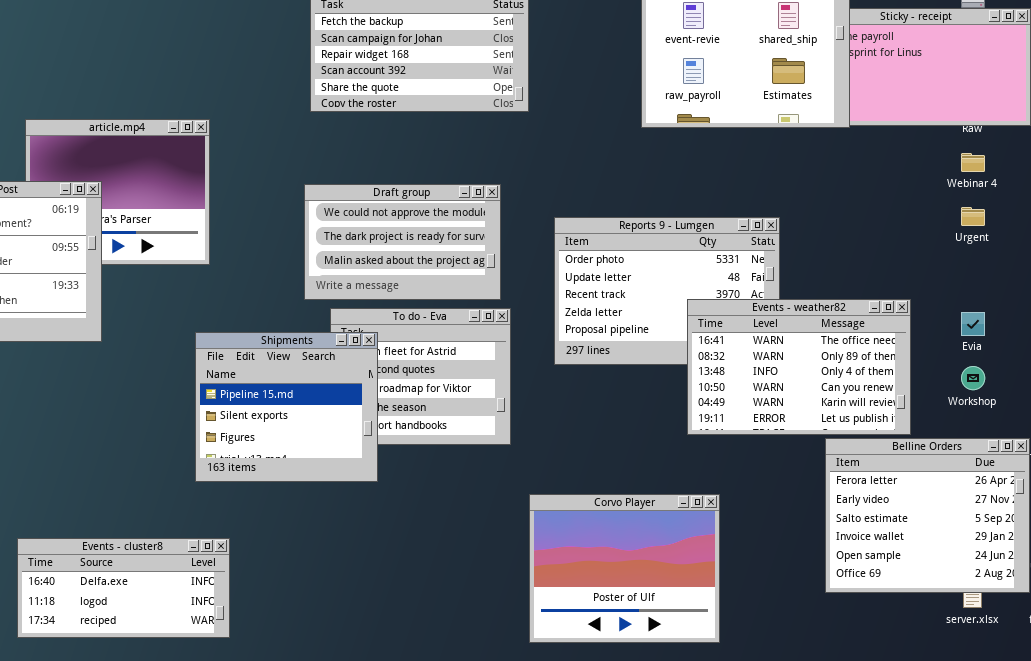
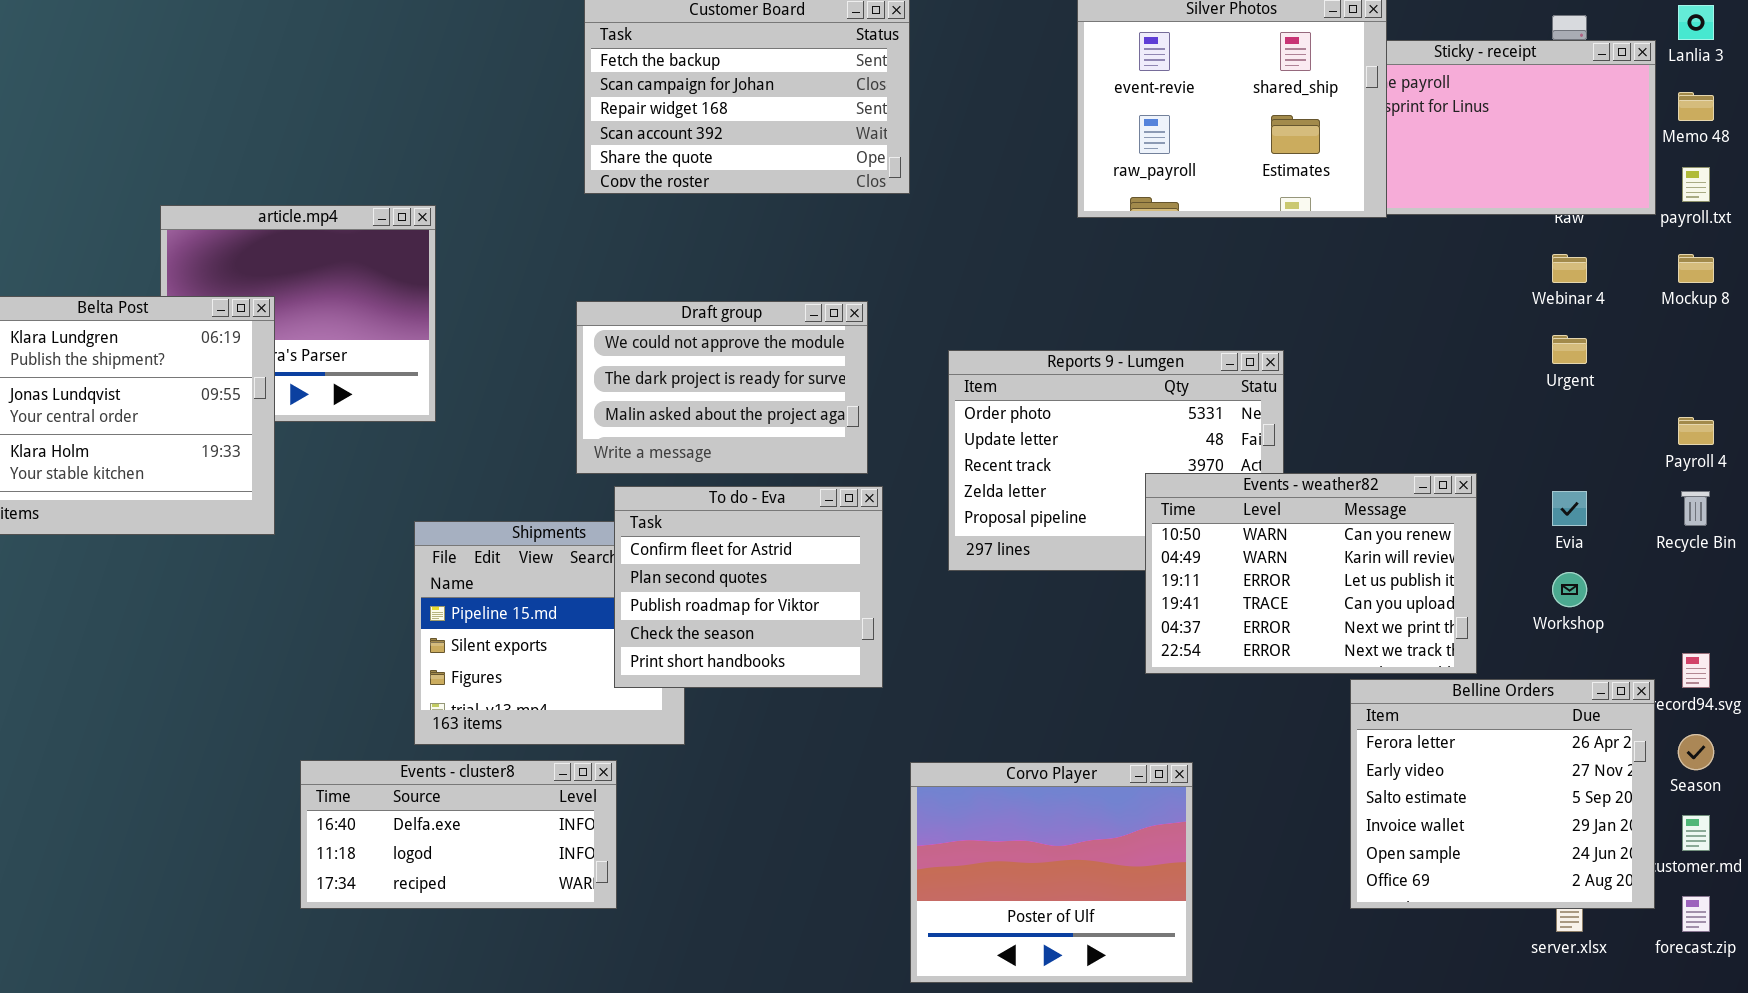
Events - weather82: [687,299,911,435] -> [1145,473,1477,674], scrolled down 3 rows
To do - Eva: [330,308,511,445] -> [614,486,883,688], raised
Events - cluster8: [17,538,230,638] -> [300,760,617,909], moved

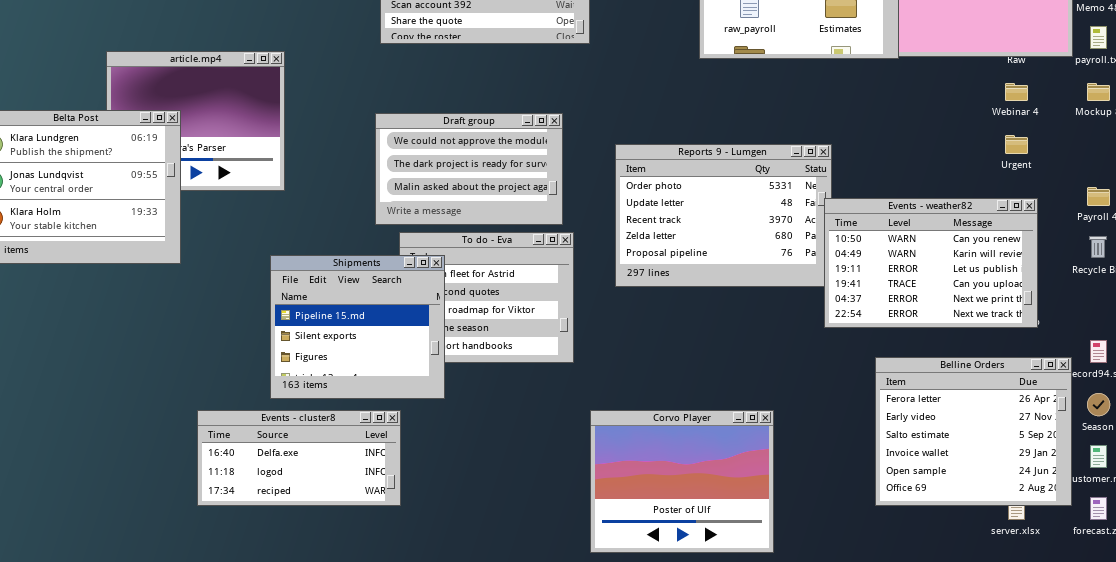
Events - weather82: [1145,473,1477,674] -> [824,198,1038,328], moved
Shipments: [414,521,685,745] -> [270,255,445,399], raised

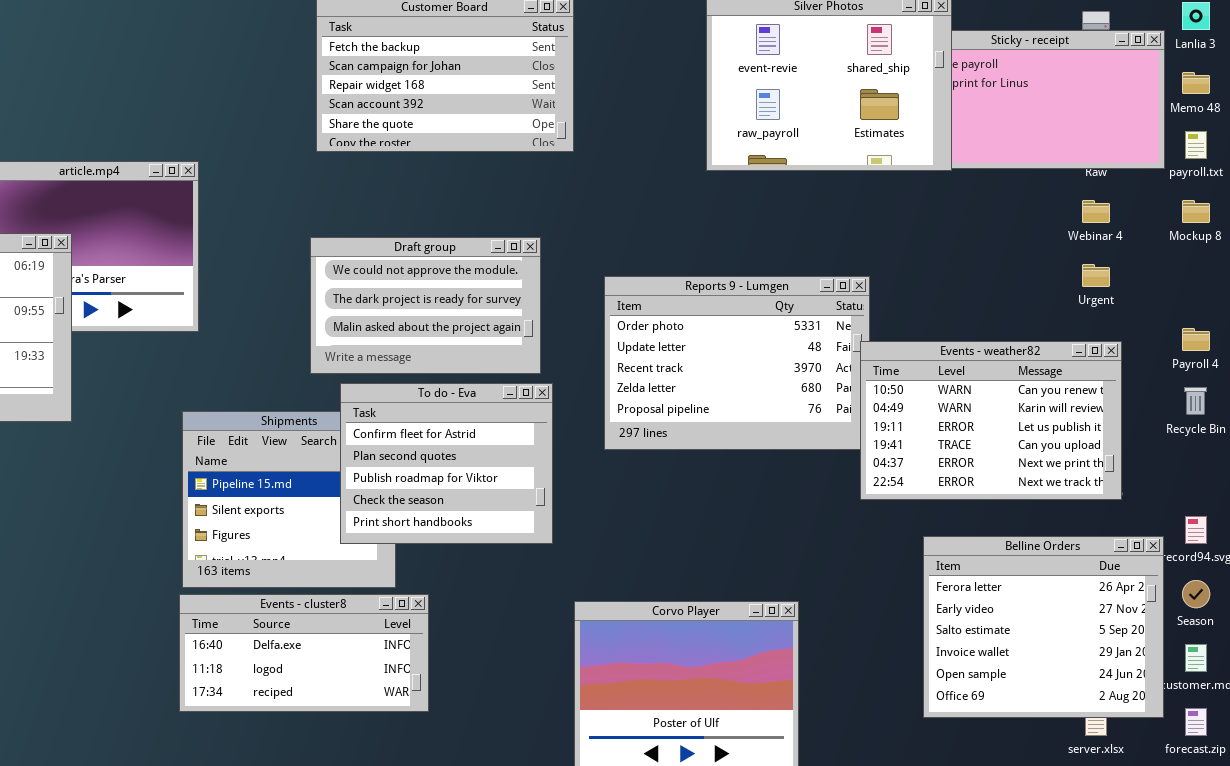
To do - Eva: [399,232,574,363] -> [340,383,553,544], raised
Events - cluster8: [197,410,401,506] -> [179,594,429,712], moved

